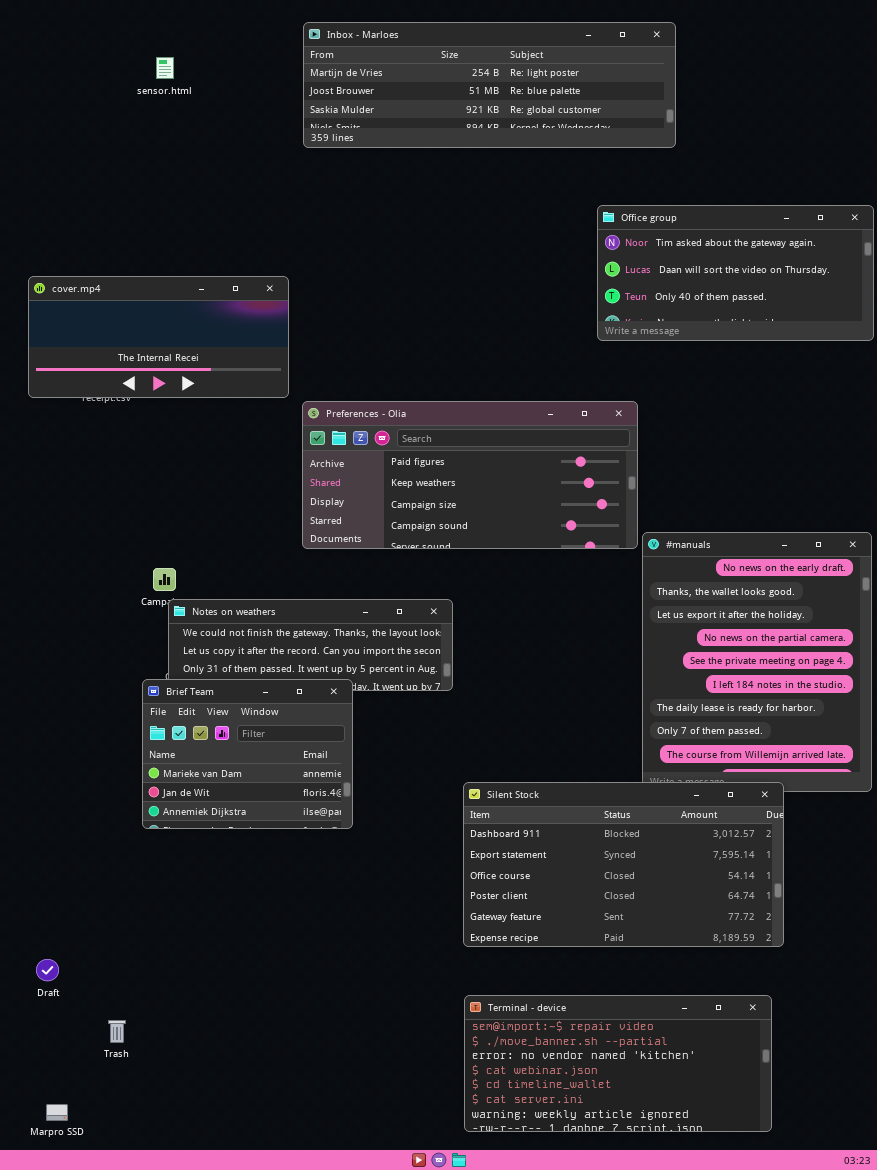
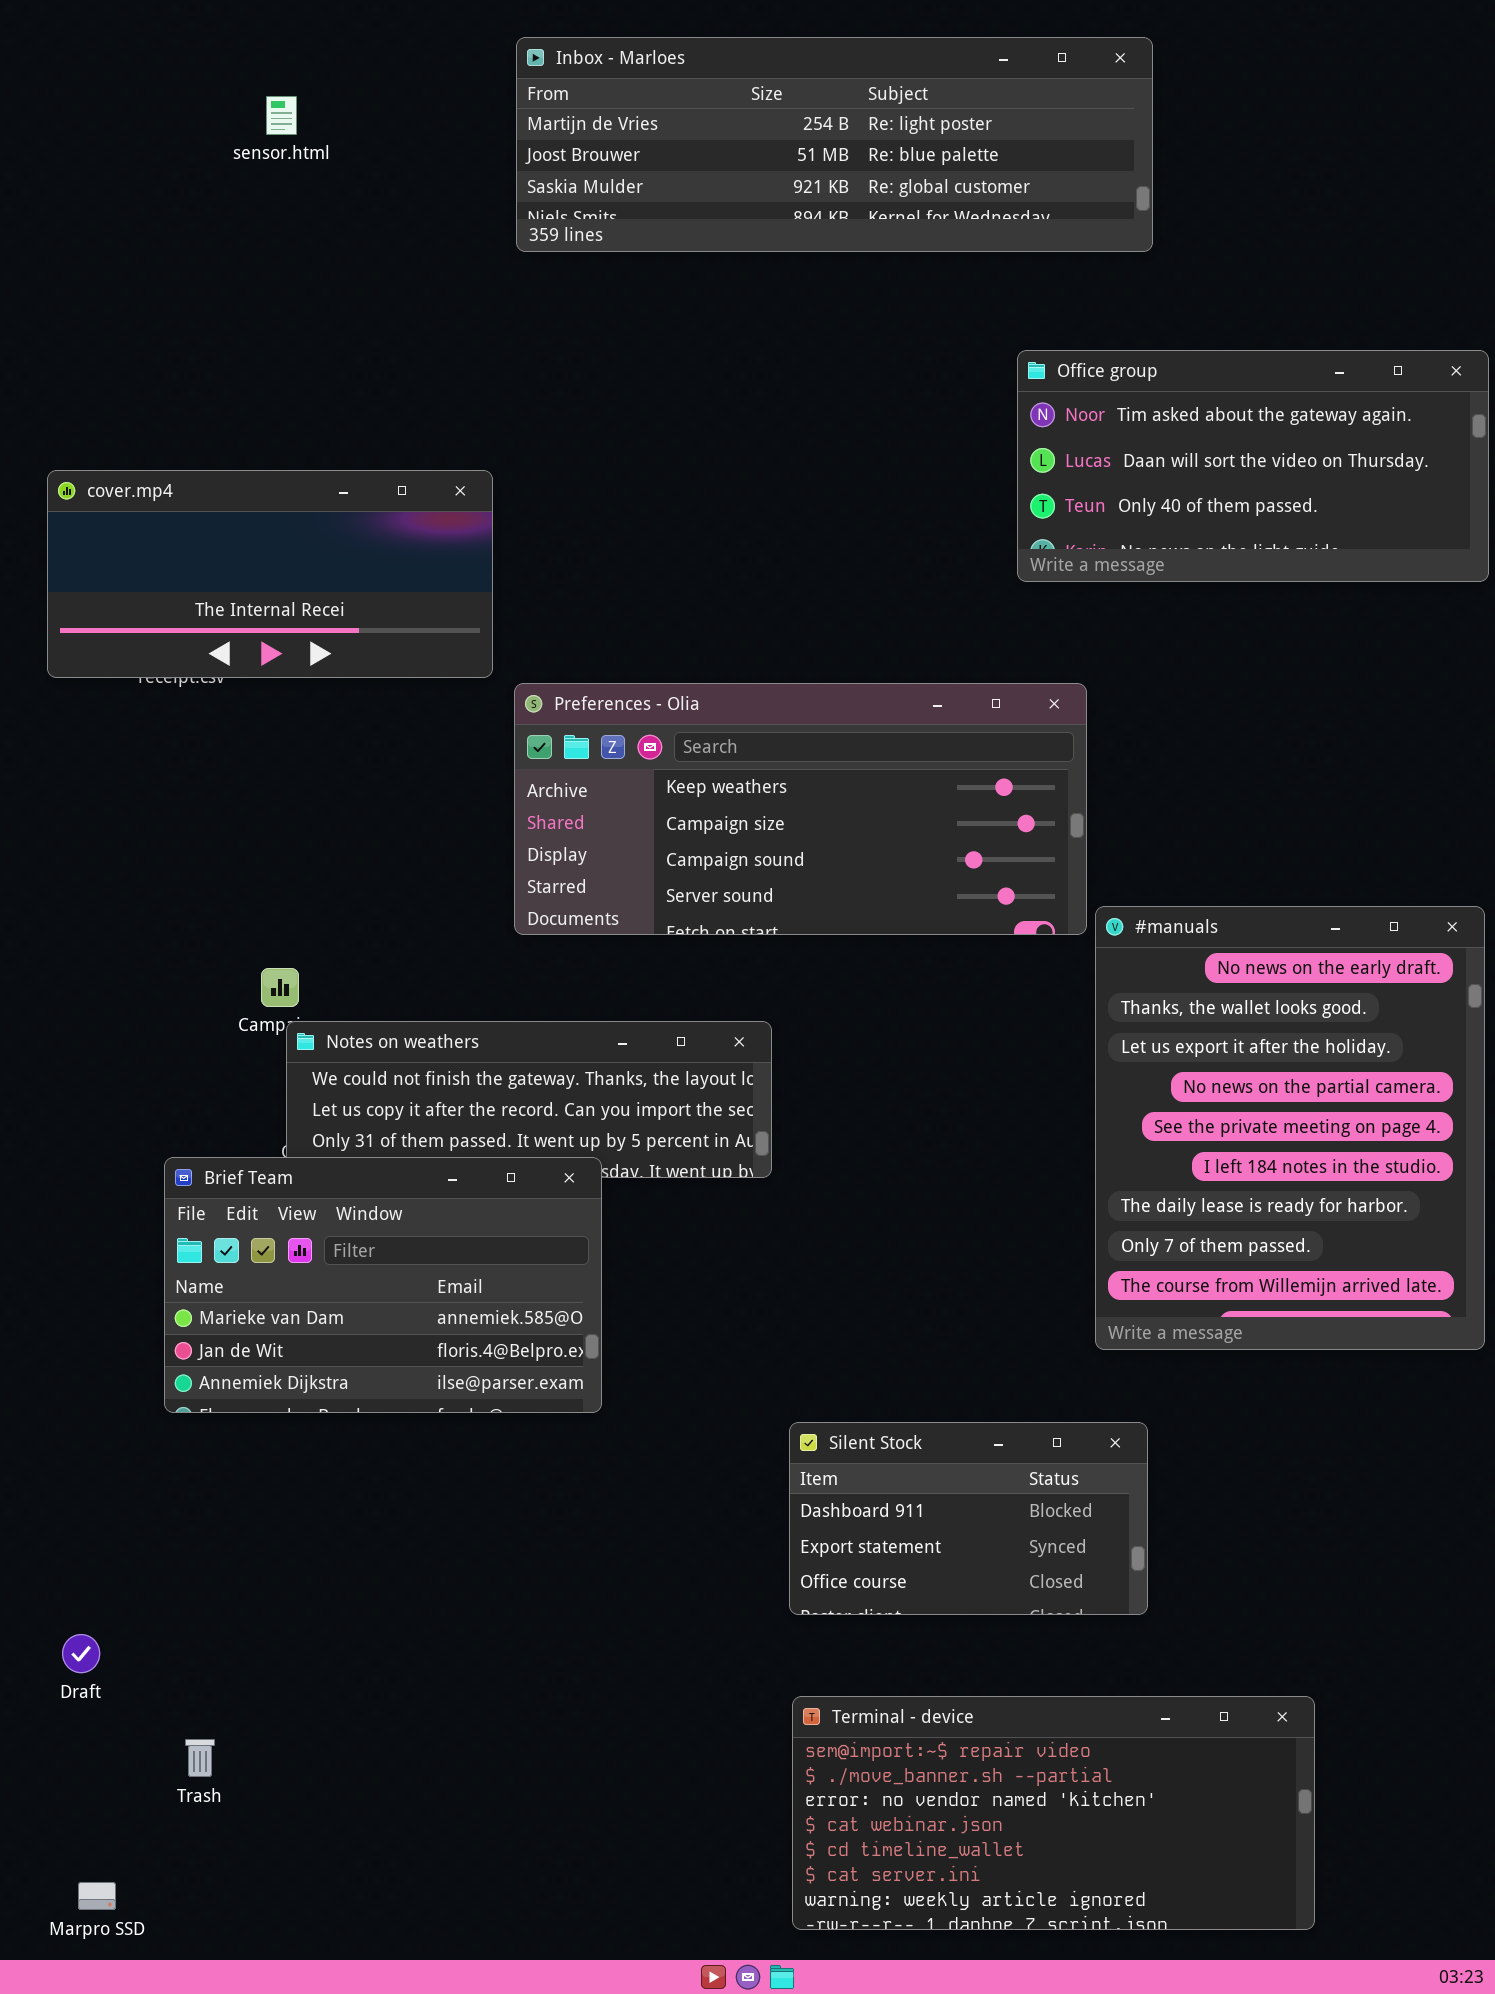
Preferences - Olia: [302,401,638,549] -> [514,683,1087,935], scrolled down 1 row
Brief Team: [142,679,353,829] -> [164,1157,602,1413], resized
Silent Stock: [463,782,784,947] -> [789,1422,1148,1615], resized

